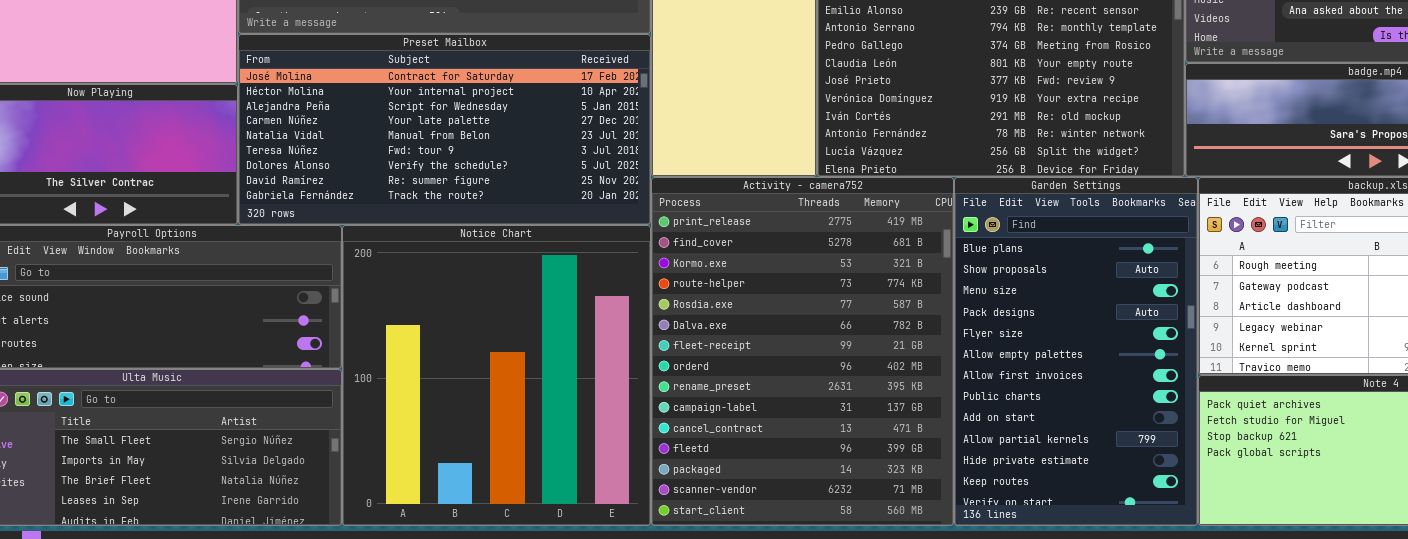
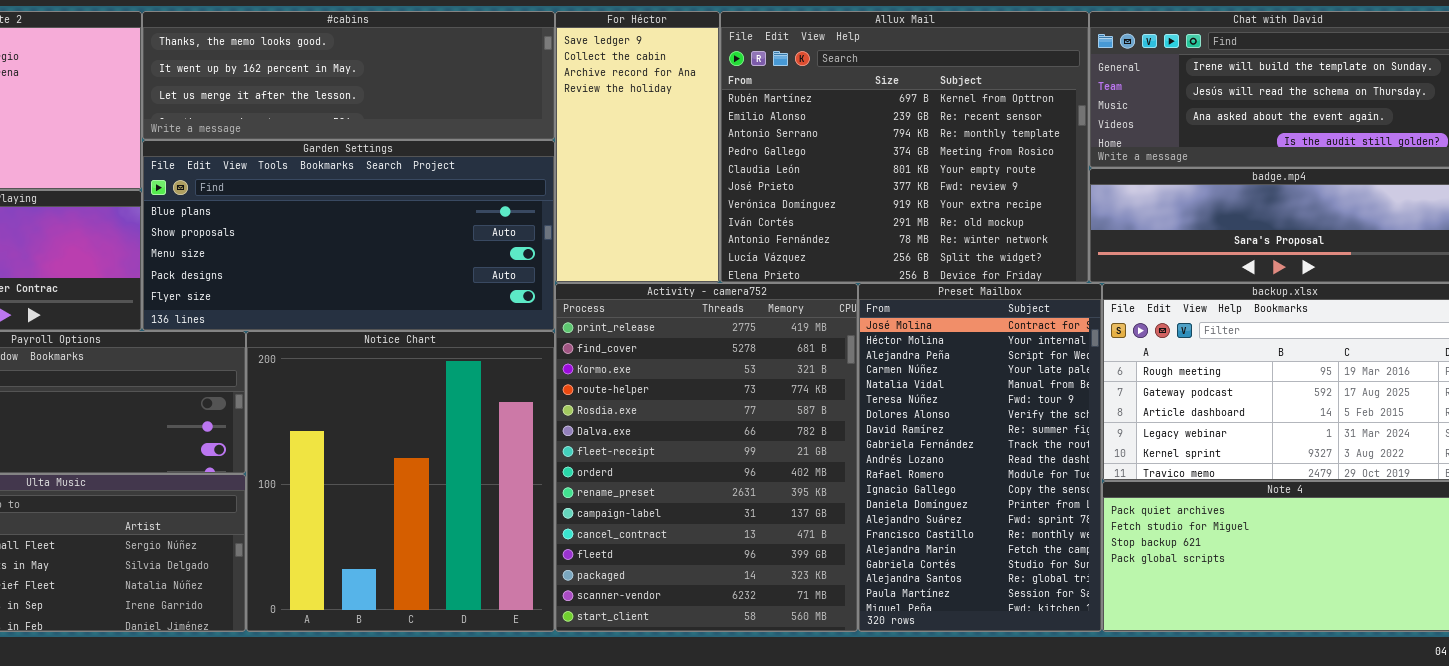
Preset Mailbox: [238,34,651,225] -> [858,283,1102,632], moved, resized
Garden Settings: [954,177,1198,526] -> [142,140,555,331], moved, resized

